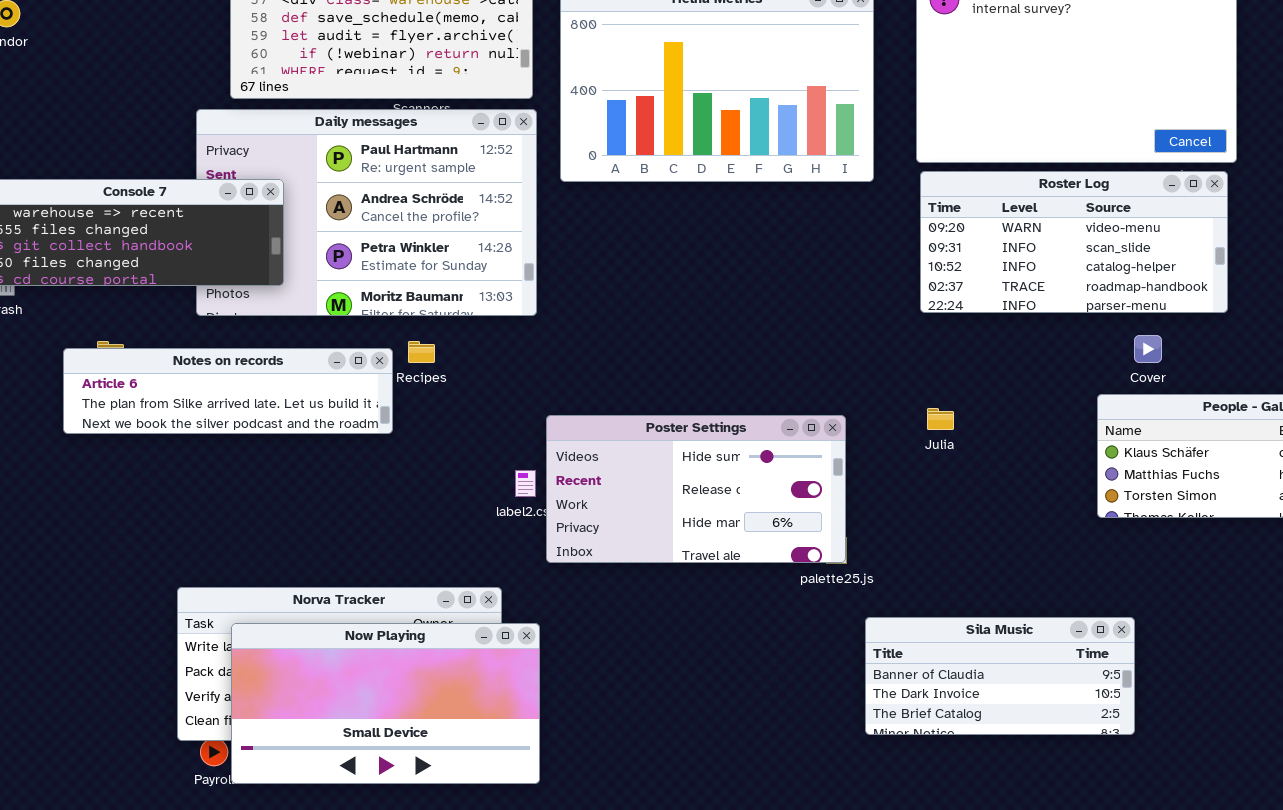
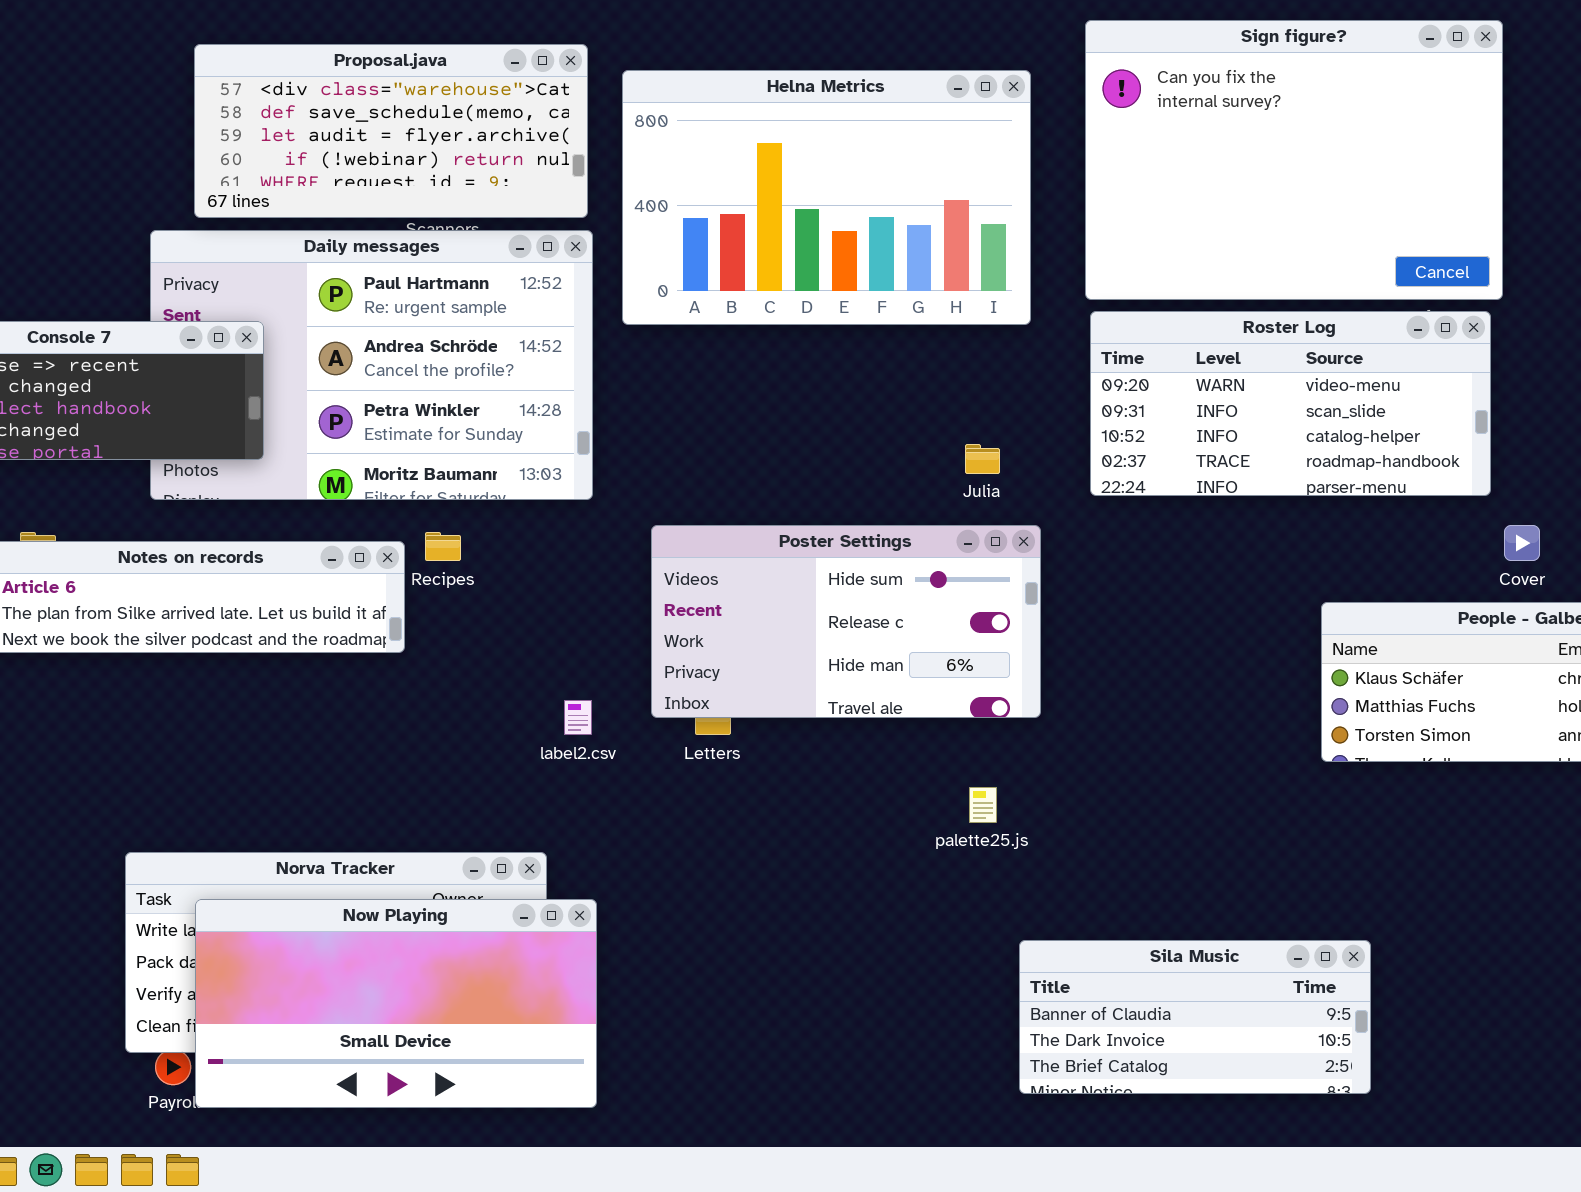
Cover: [1134,335,1162,363] -> [1504,525,1540,561], moved
Julia: [927,408,954,430] -> [965,444,1000,474], moved
Poster Settings: [546,415,846,563] -> [651,525,1041,718], moved
Sila Music: [865,617,1135,735] -> [1019,940,1371,1094], moved

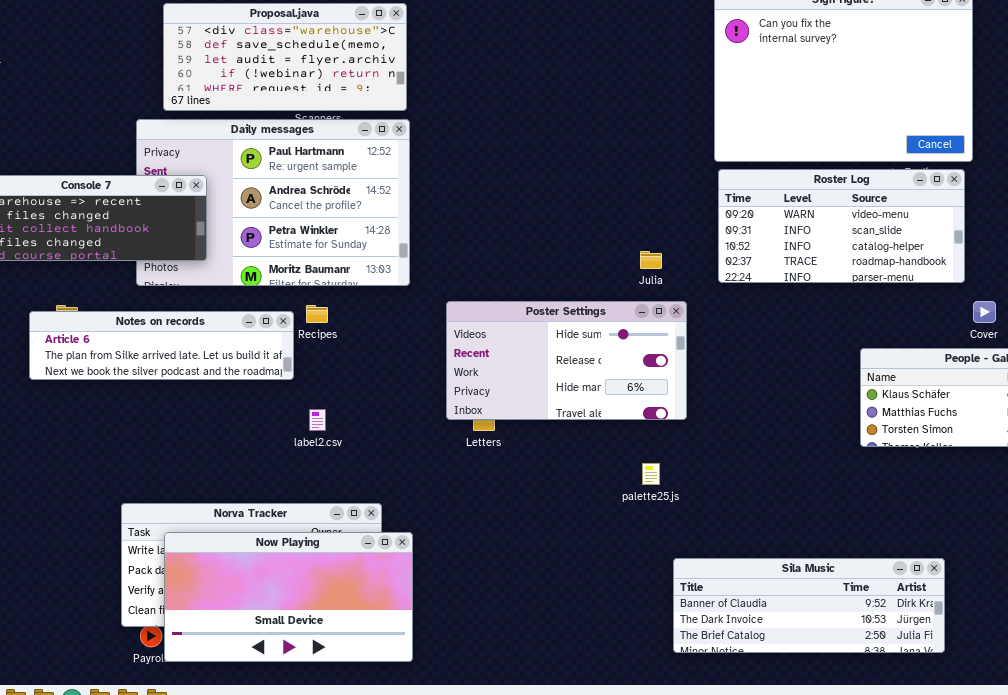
Helna Metrics: [622,70,1031,325] -> none, closed
label2.csv: [564,700,592,735] -> [309,409,326,431], moved
Sila Music: [1019,940,1371,1094] -> [673,558,945,653], resized

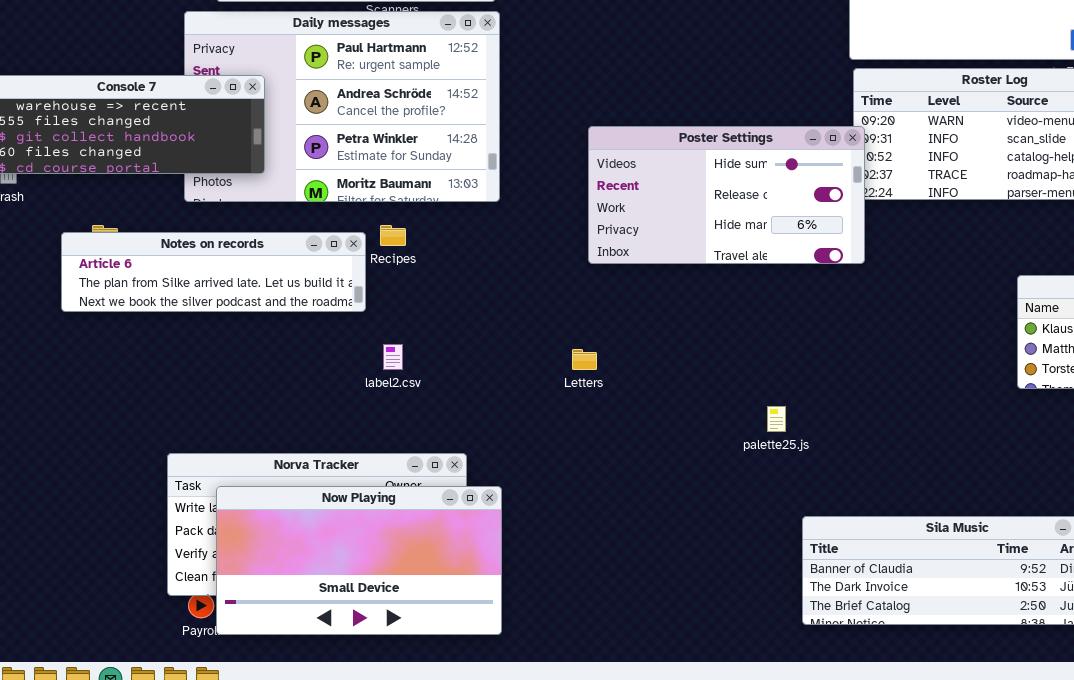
Poster Settings: [446,301,687,420] -> [588,126,865,264], moved

